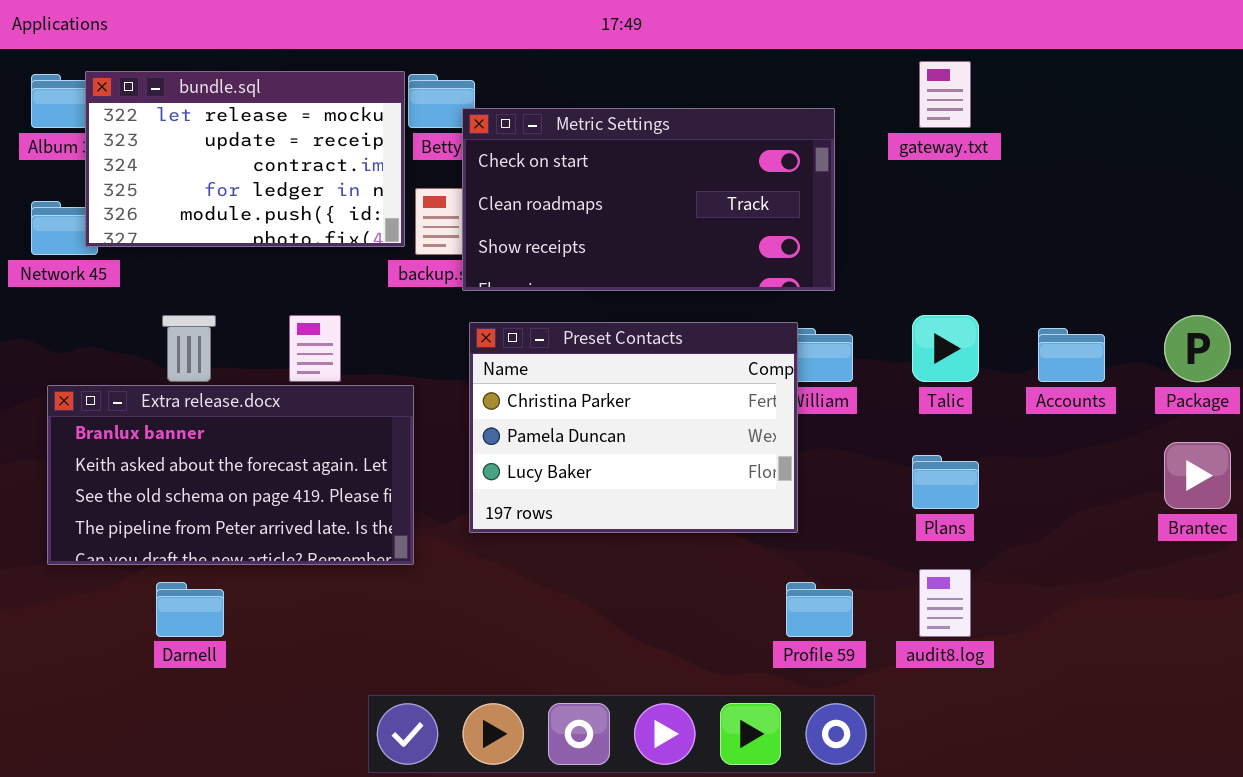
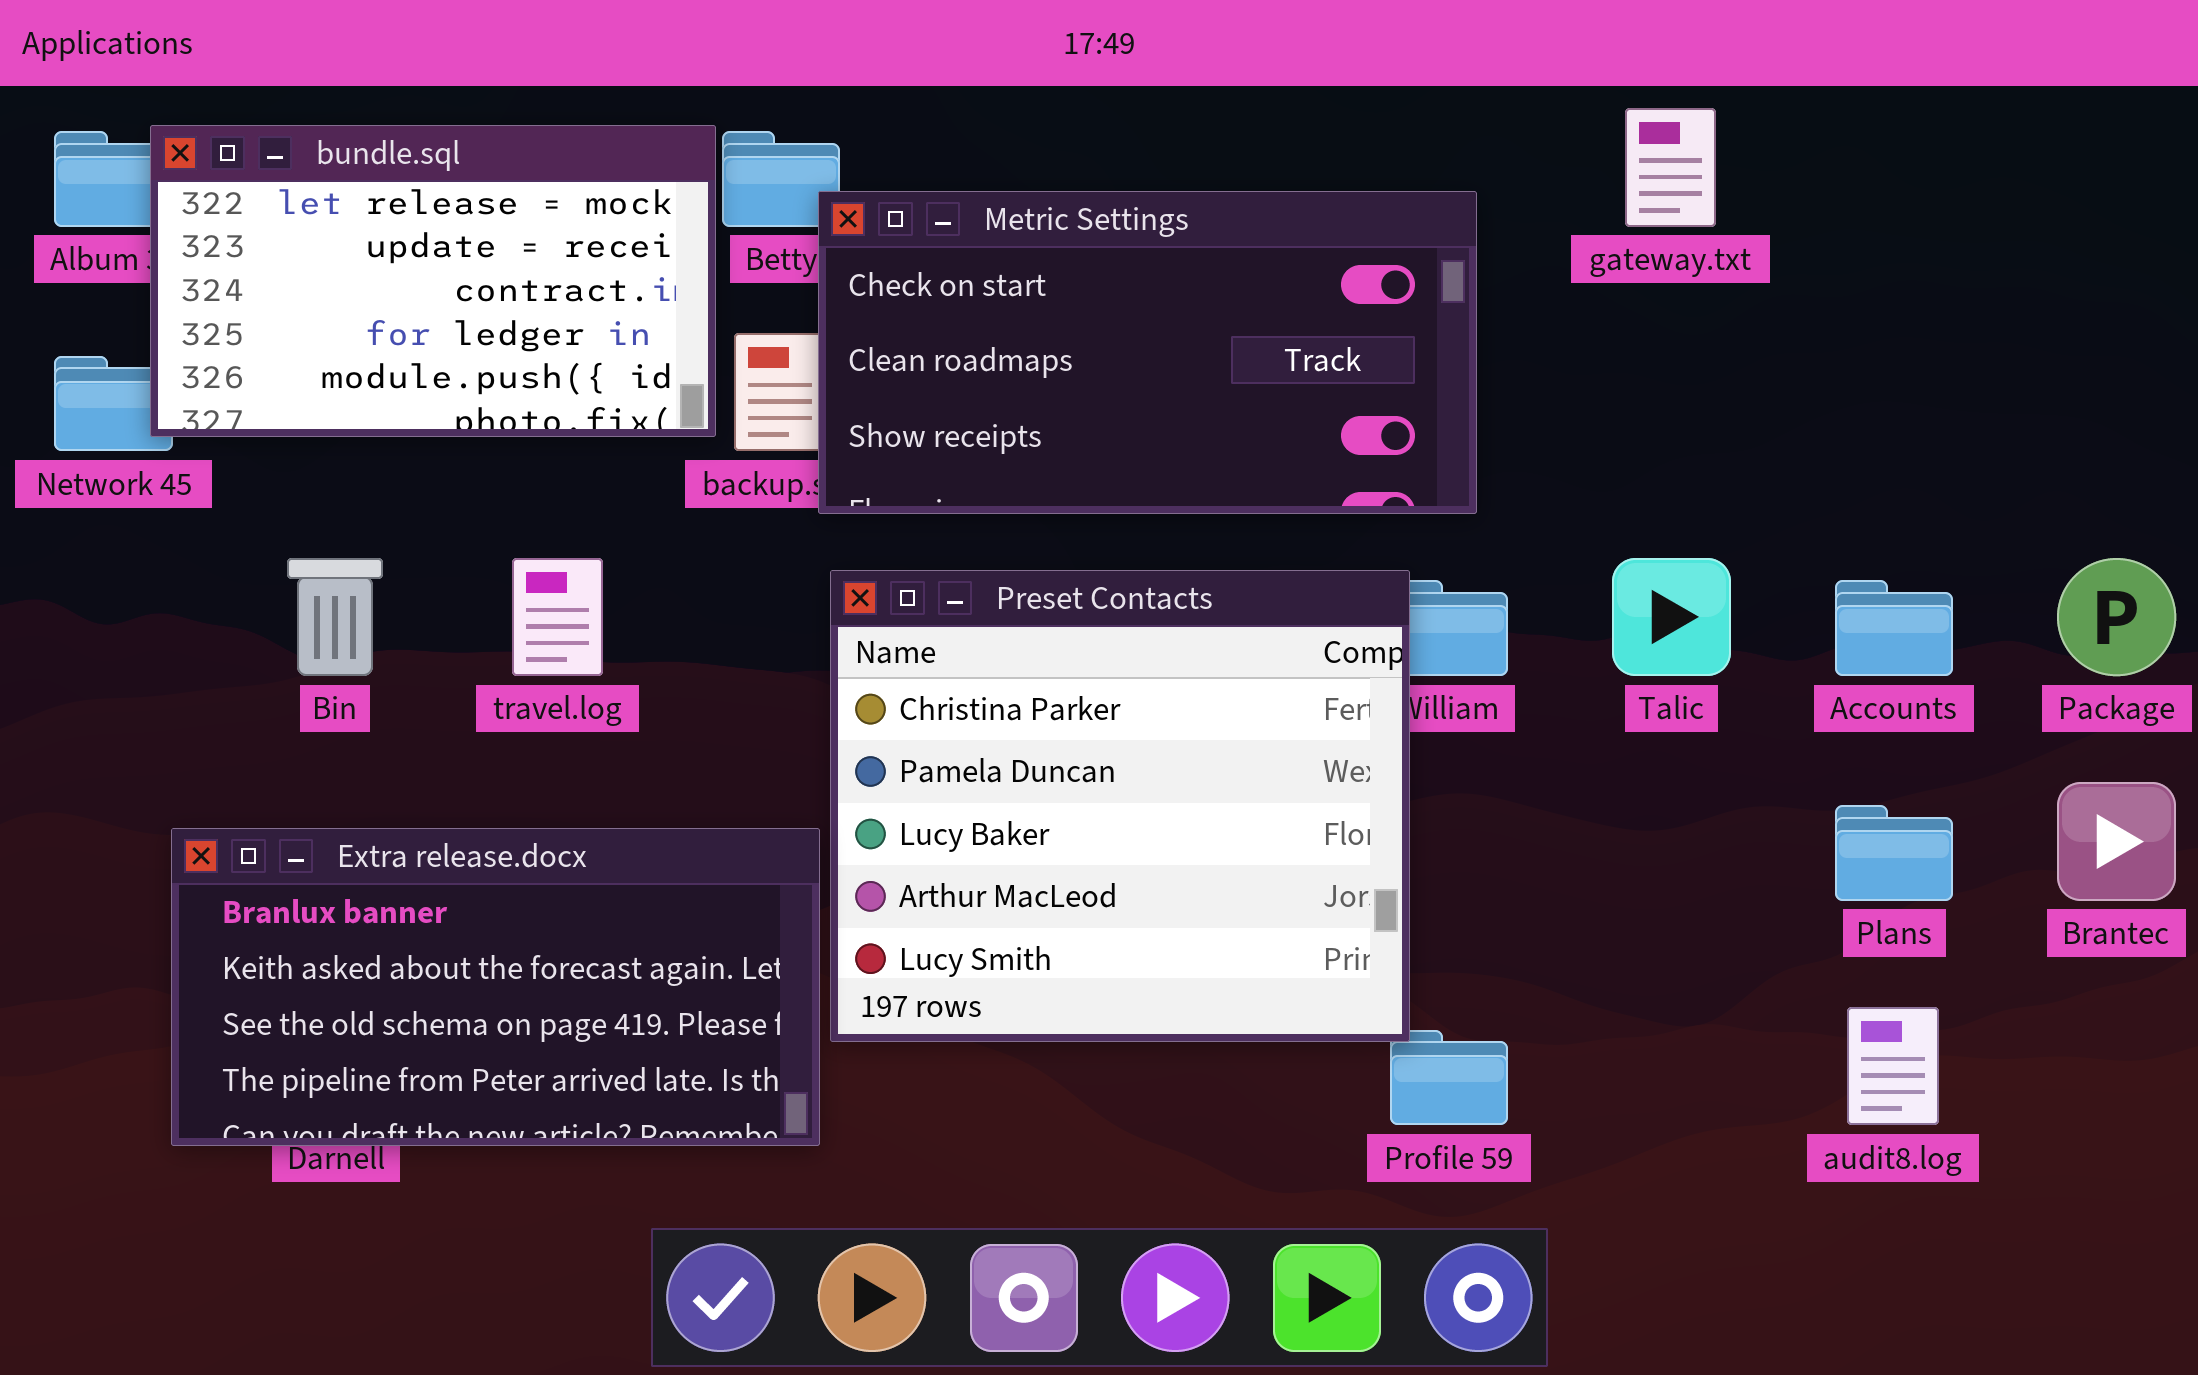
Preset Contacts: [469,322,798,533] -> [830,570,1410,1042], resized
Extra release.docx: [47,385,414,565] -> [171,828,820,1146], moved
Plans: [912,455,979,509] -> [1835,805,1953,901], moved
audit8.log: [919,569,971,637] -> [1847,1007,1939,1125], moved

